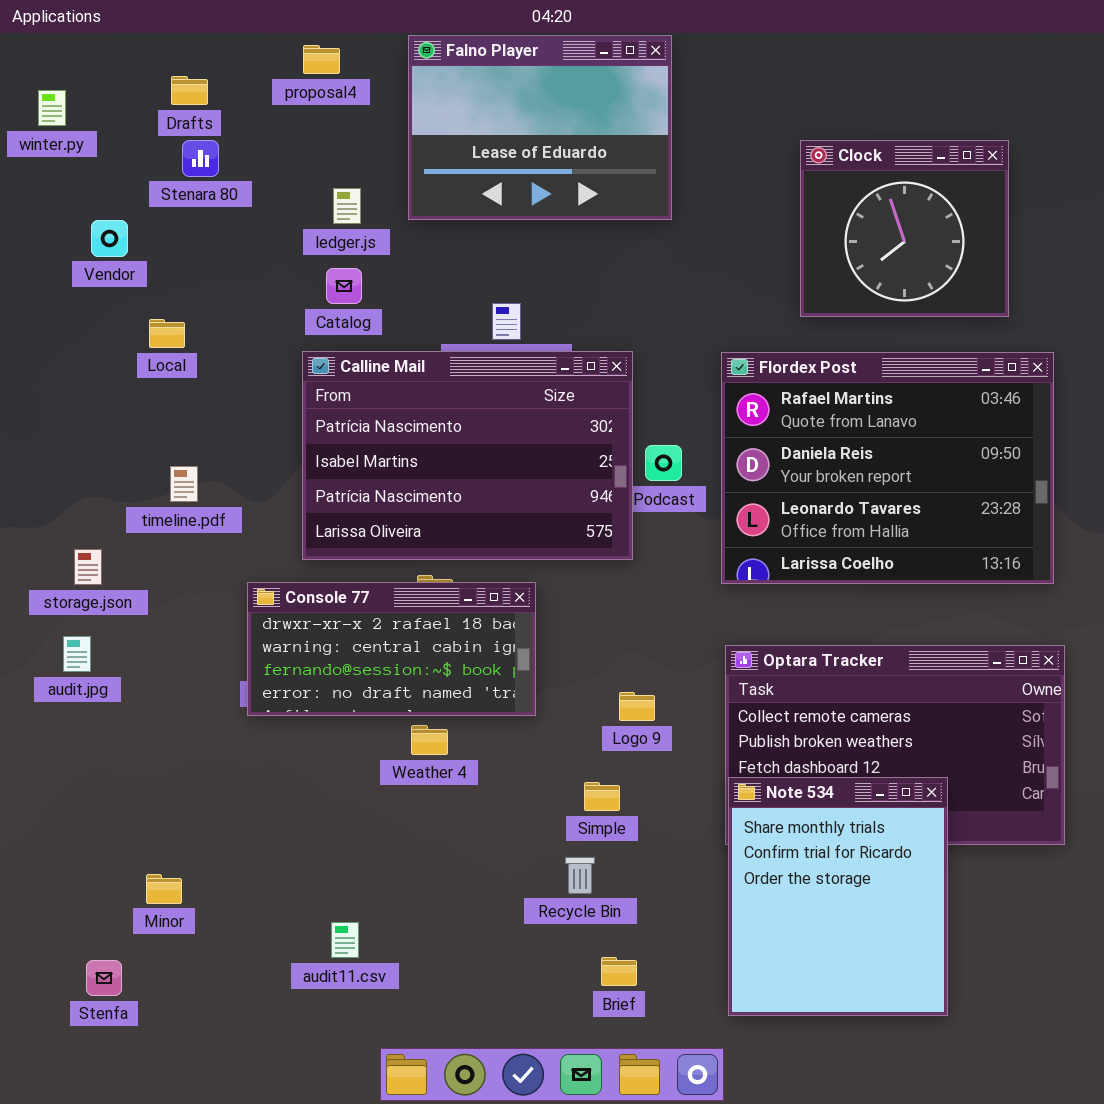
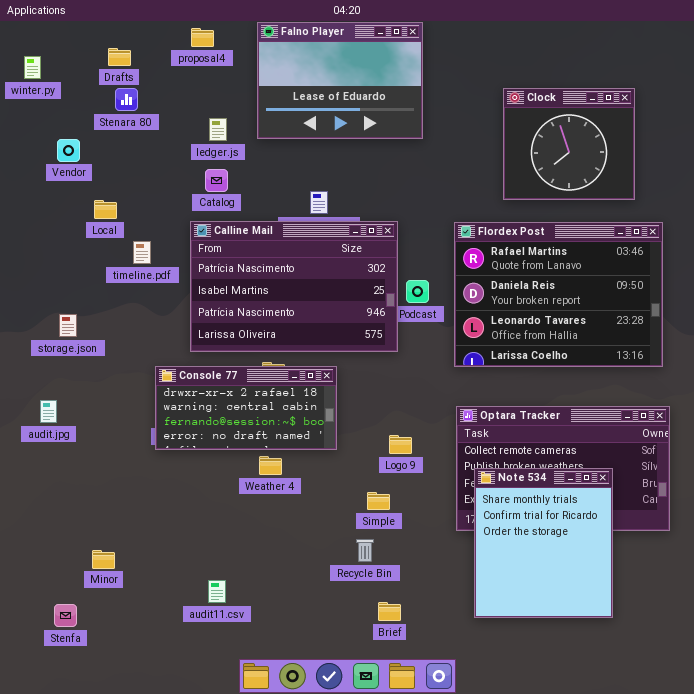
timeline.pdf: [170,466,198,502] -> [133,241,151,264], moved
storage.json: [74,549,102,585] -> [59,314,77,337], moved
Note 534: [728,777,948,1016] -> [474,468,613,618], moved

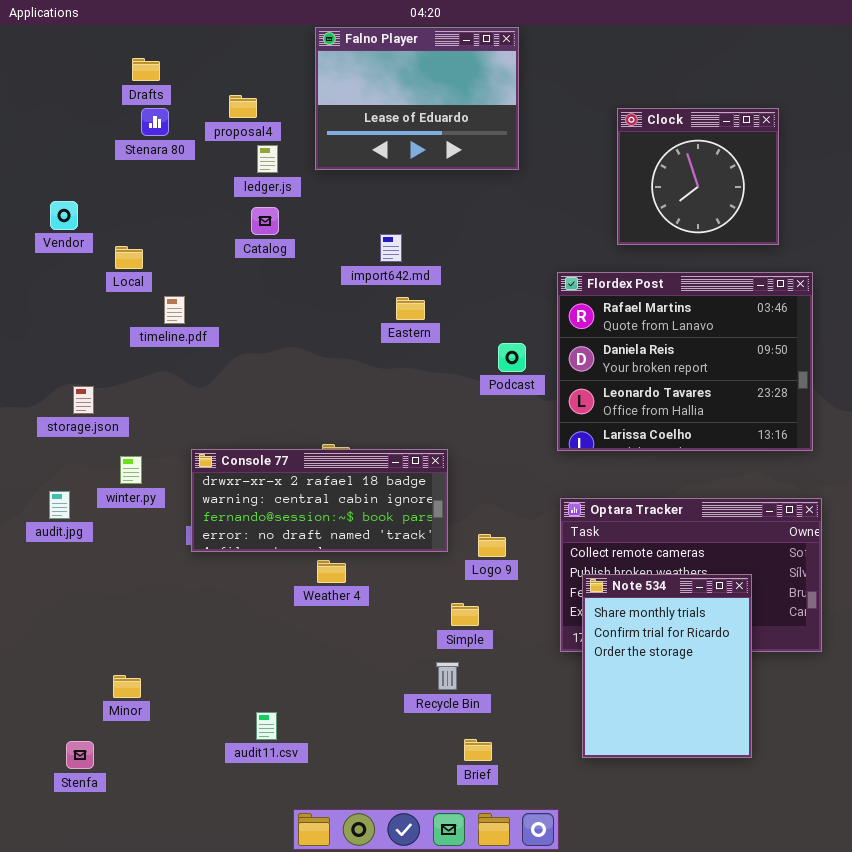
proposal4: [191,28,214,47] -> [229,95,257,118], moved
winter.py: [24,56,41,79] -> [120,456,142,484], moved
Vendor: [57,139,80,162] -> [50,201,78,230], moved
Calline Mail: [190,221,398,352] -> none, closed
Console 77: [155,366,337,450] -> [191,449,448,552], resized

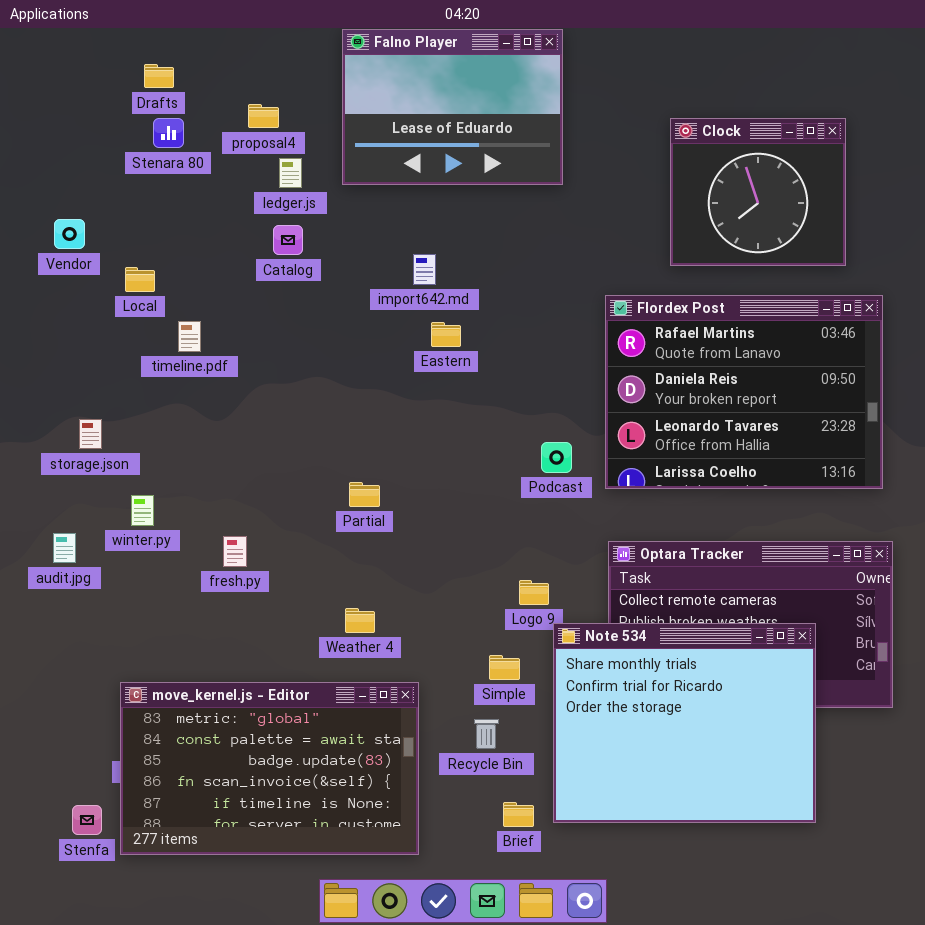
Podcast: [498,343,526,372] -> [541,442,572,473], moved
Console 77: [191,449,448,552] -> none, closed
Note 534: [582,574,752,758] -> [553,623,816,823], resized
move_kernel.js - Editor: none -> [120,682,419,855], opened

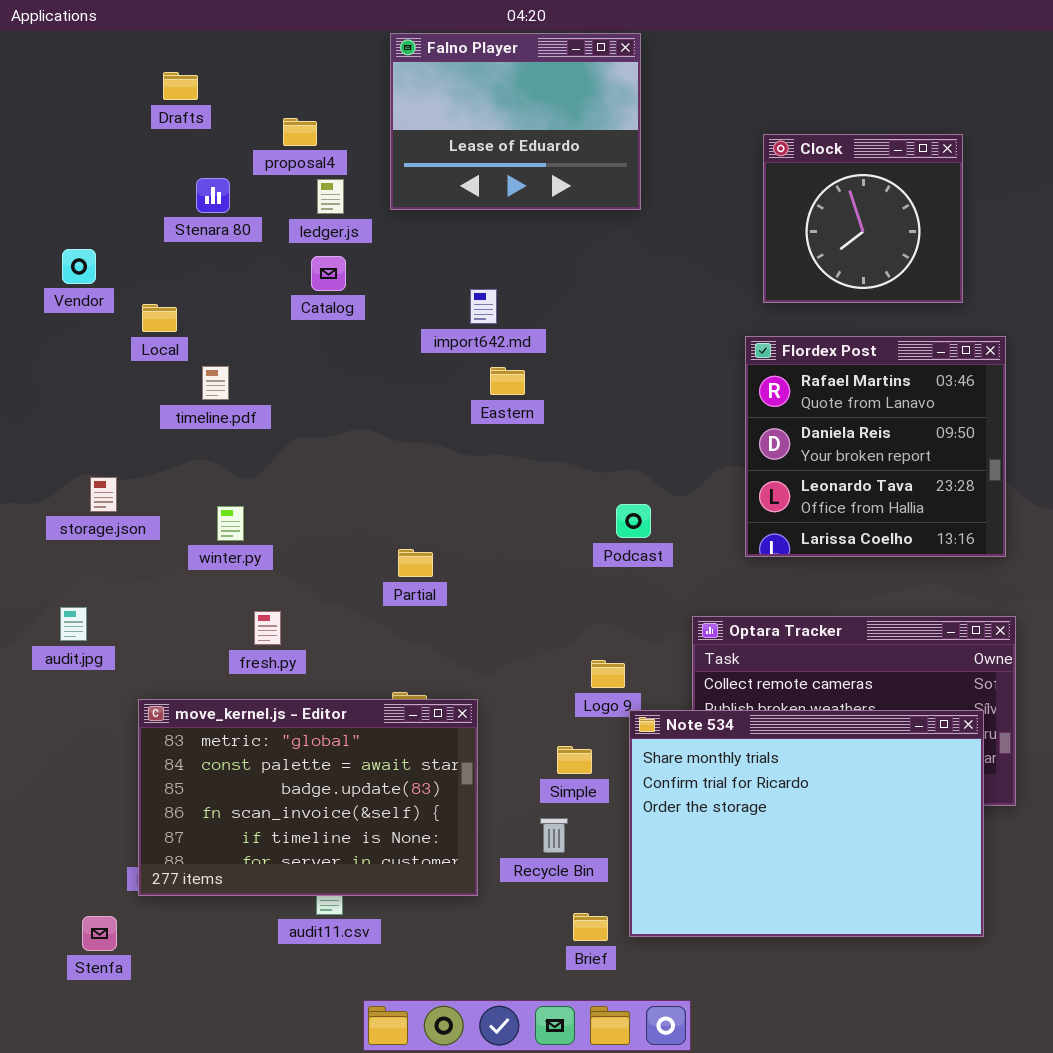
Stenara 80: [153,118,184,148] -> [196,178,230,213], moved
Flordex Post: [605,295,883,489] -> [745,336,1006,557], resized
winter.py: [131,495,154,526] -> [217,506,244,541], moved
Note 534: [553,623,816,823] -> [629,710,984,937], resized
move_kernel.js - Editor: [120,682,419,855] -> [138,699,478,896], moved

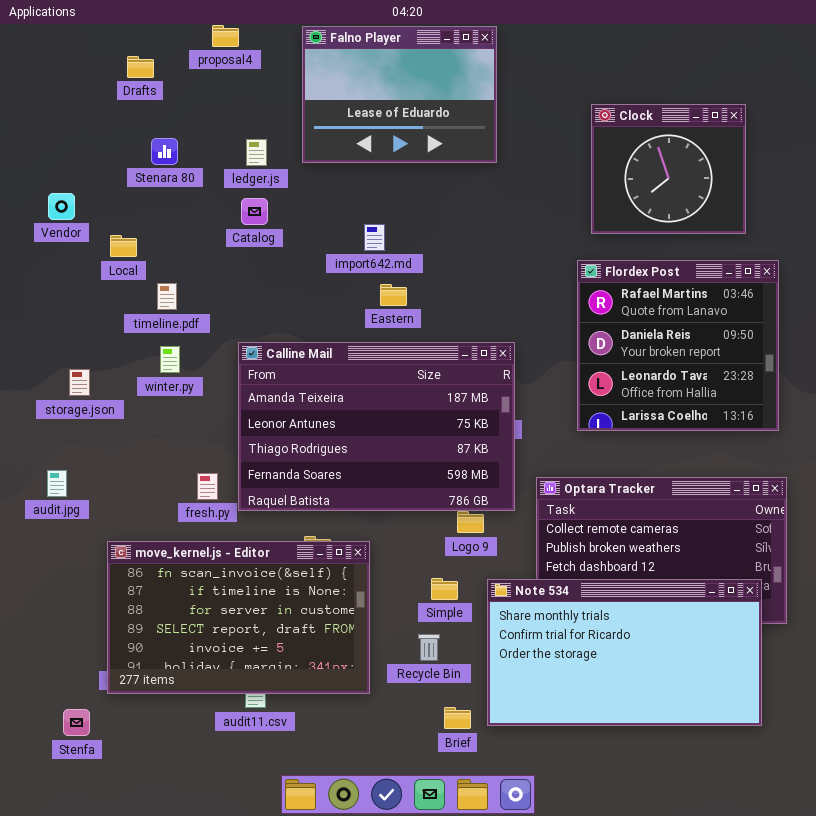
proposal4: [283,118,317,146] -> [212,25,239,47], moved
Calline Mail: none -> [238,342,515,511], opened
winter.py: [217,506,244,541] -> [160,346,180,373], moved
move_kernel.js - Editor: [138,699,478,896] -> [107,541,370,694], scrolled down 3 rows
Note 534: [629,710,984,937] -> [487,579,762,726], resized

